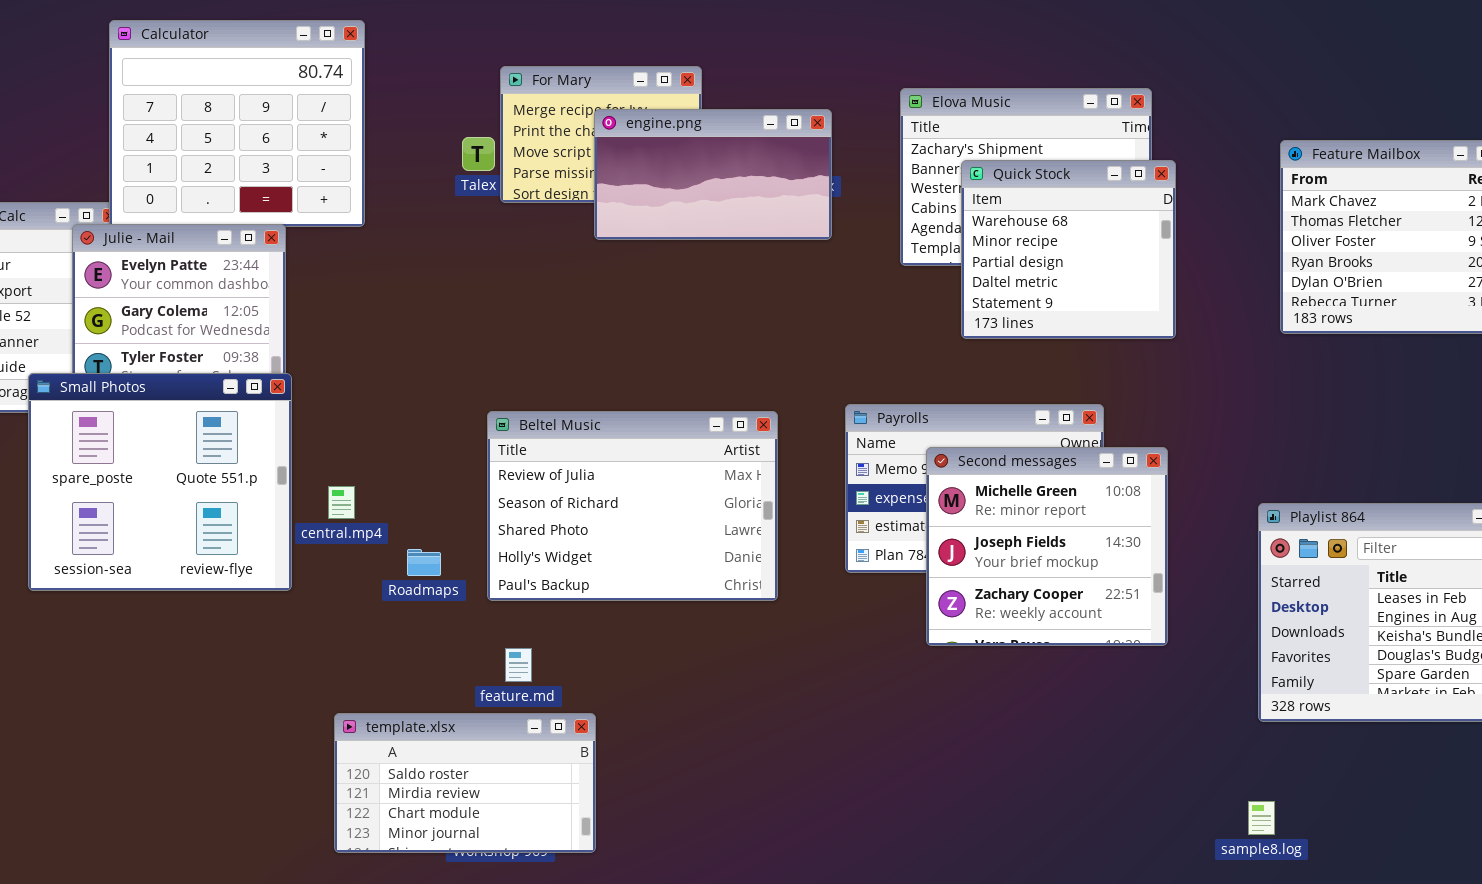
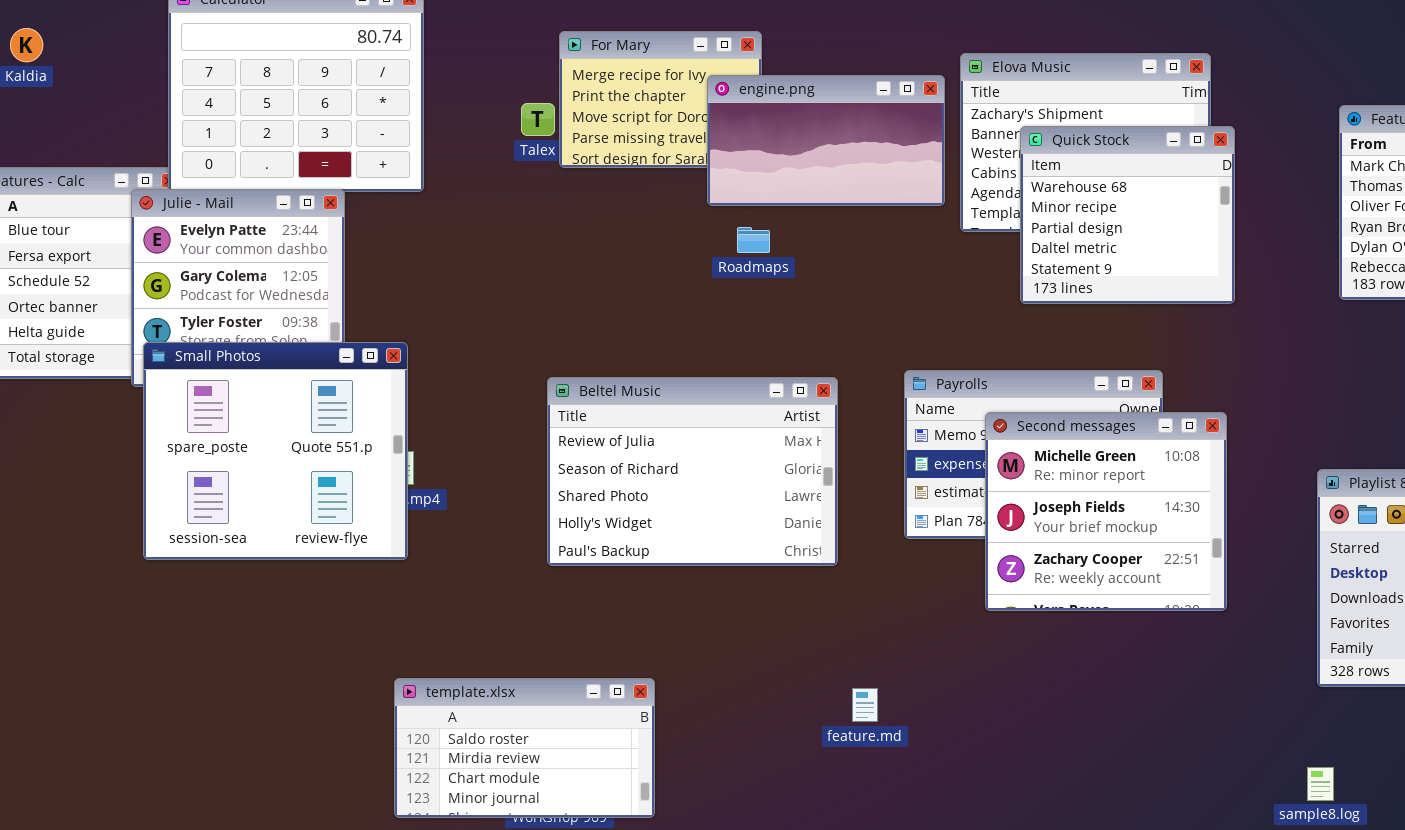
engine.png: [594,109,832,240] -> [707,75,945,206], moved
Small Photos: [28,373,292,591] -> [143,342,408,560], moved
Roadmaps: [407,549,441,576] -> [737,227,770,253], moved
feature.md: [505,648,532,682] -> [852,688,878,722], moved

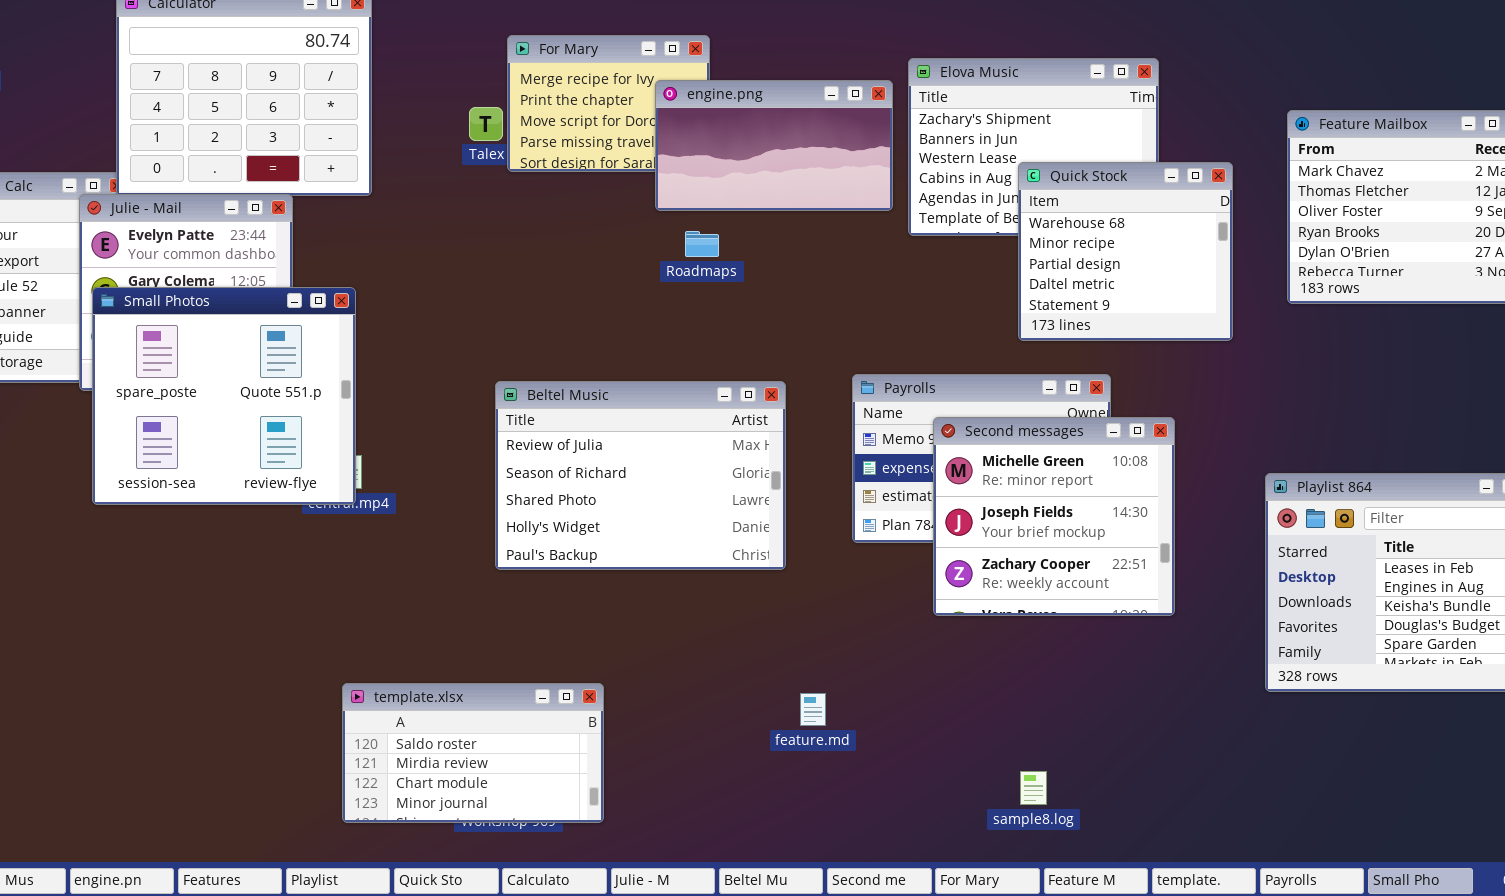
Quick Stock: [1020,126,1235,304] -> [1018,162,1233,341], moved
Small Photos: [143,342,408,560] -> [92,287,356,505], moved
sample8.log: [1307,767,1334,801] -> [1020,771,1047,805], moved

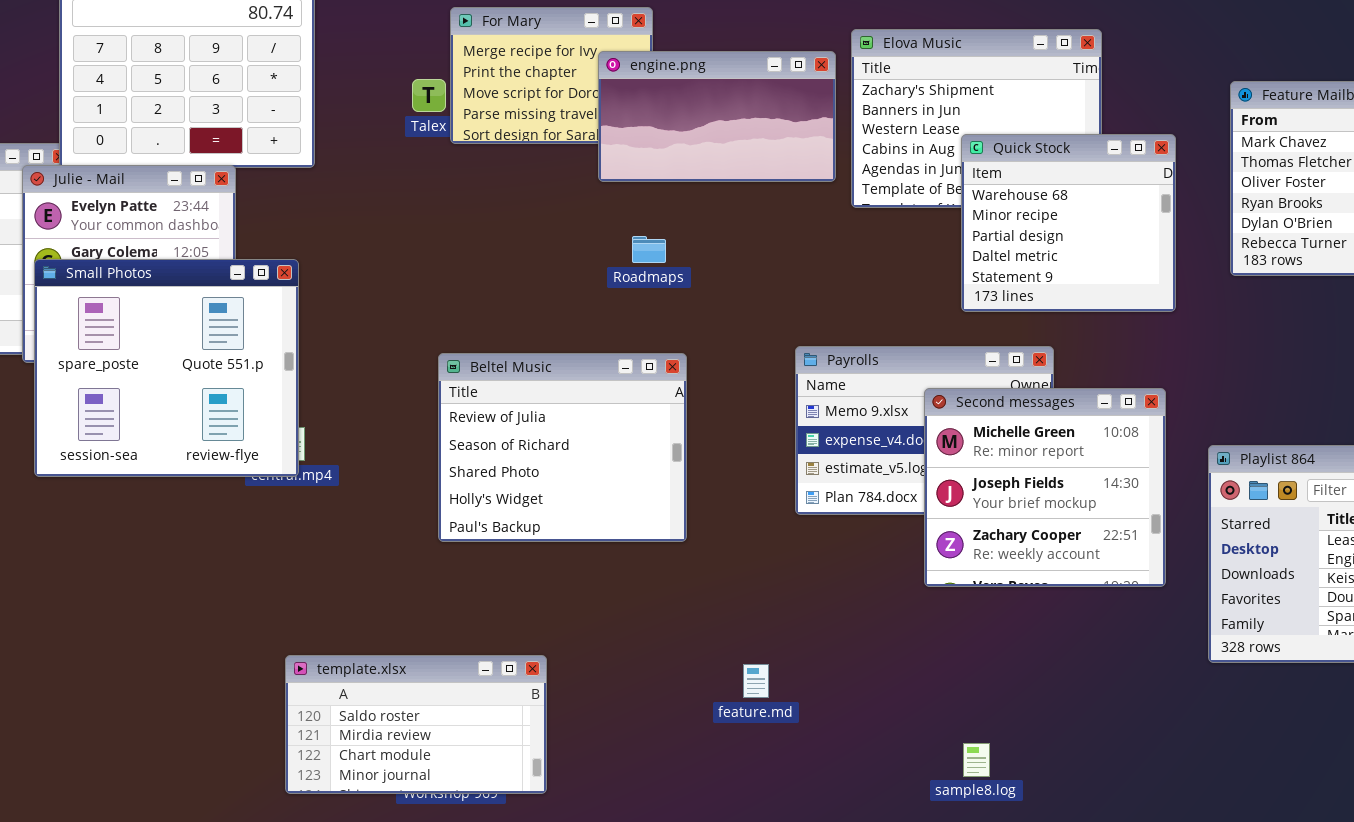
Roadmaps: [685,231,719,257] -> [632,236,666,263], moved
Beltel Music: [495,381,786,570] -> [438,353,687,542], resized
Second messages: [933,417,1175,616] -> [924,388,1166,587], moved

